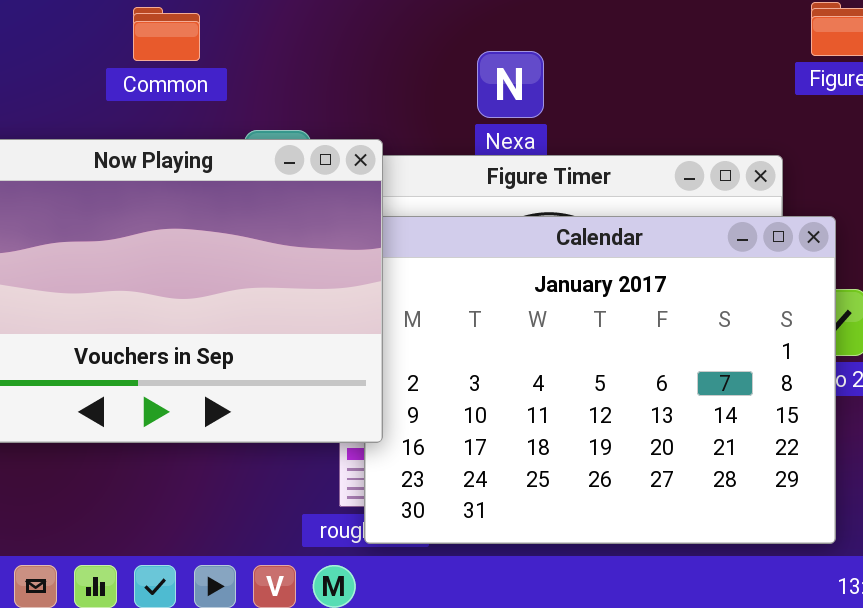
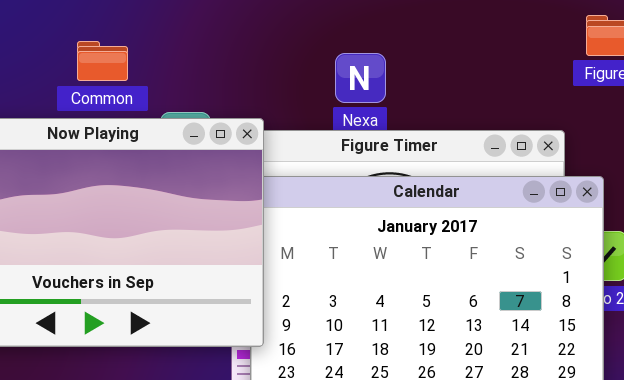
Common: [133,7,200,61] -> [77,41,128,81], moved

